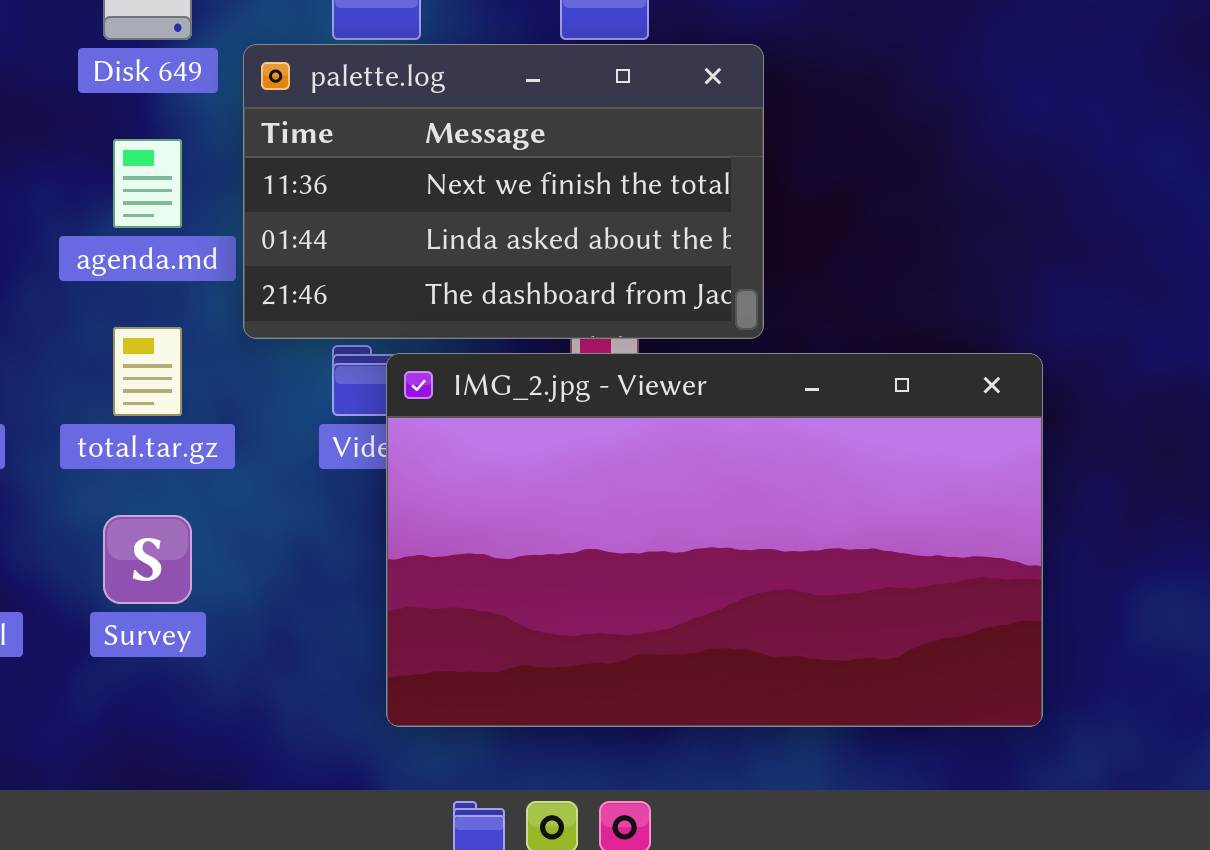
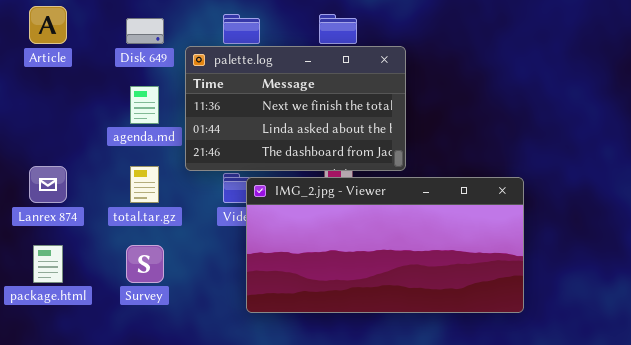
IMG_2.jpg - Viewer: [386,353,1043,727] -> [246,177,524,313], resized

